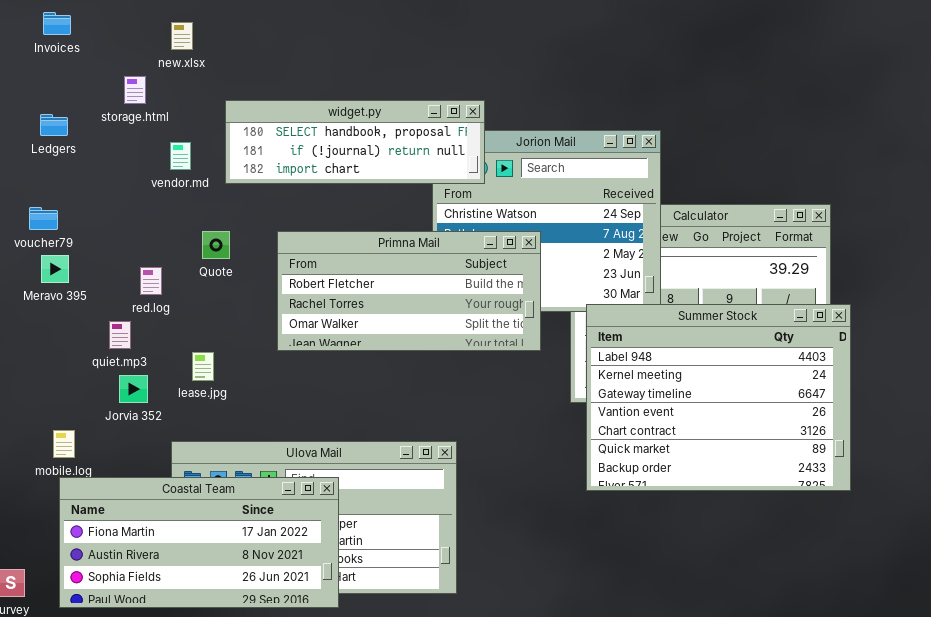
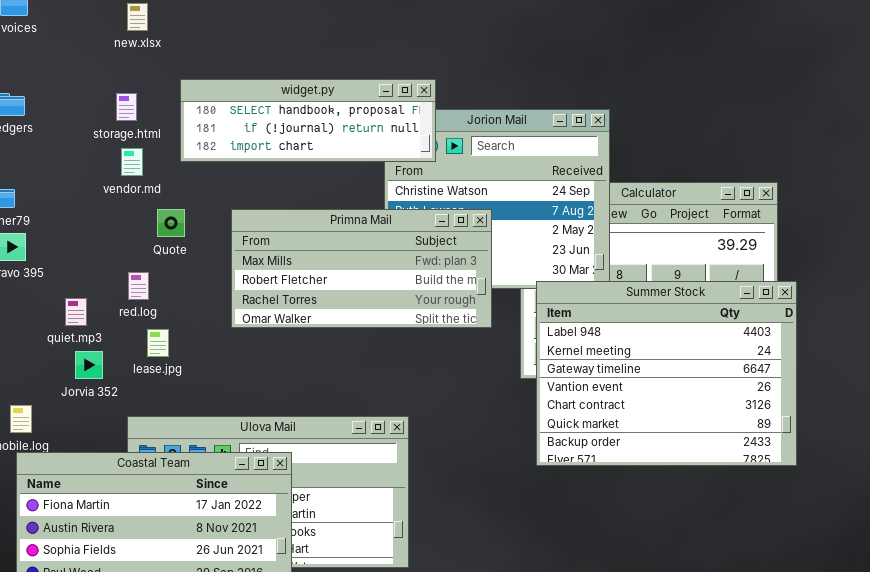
storage.html: [124,76,146,104] -> [116,93,137,121], moved
vendor.md: [170,142,191,170] -> [121,148,143,176], moved
Primna Mail: [277,231,541,351] -> [231,209,492,328], scrolled up 1 row
red.log: [140,267,162,295] -> [128,272,149,300], moved

